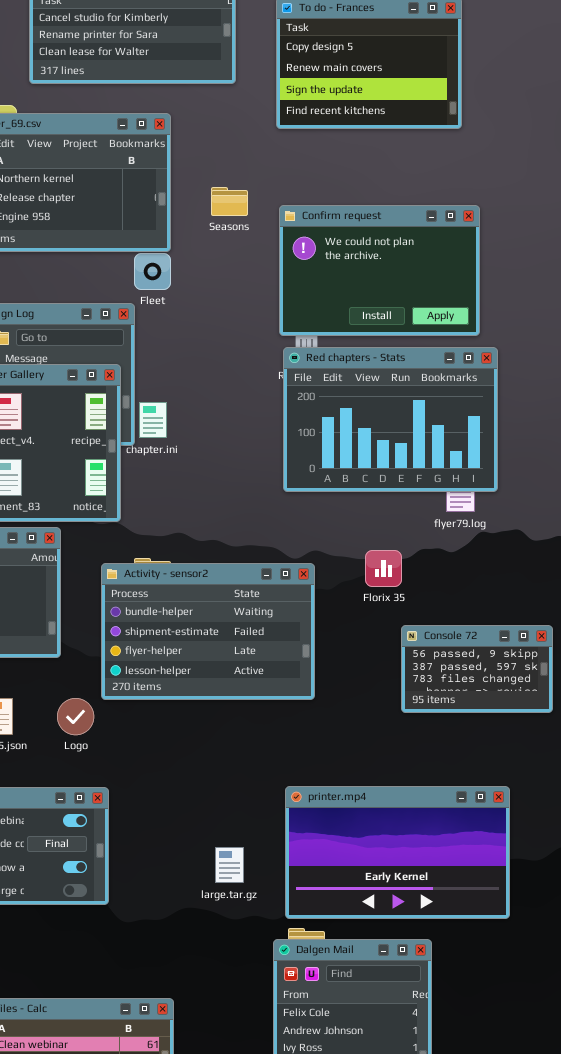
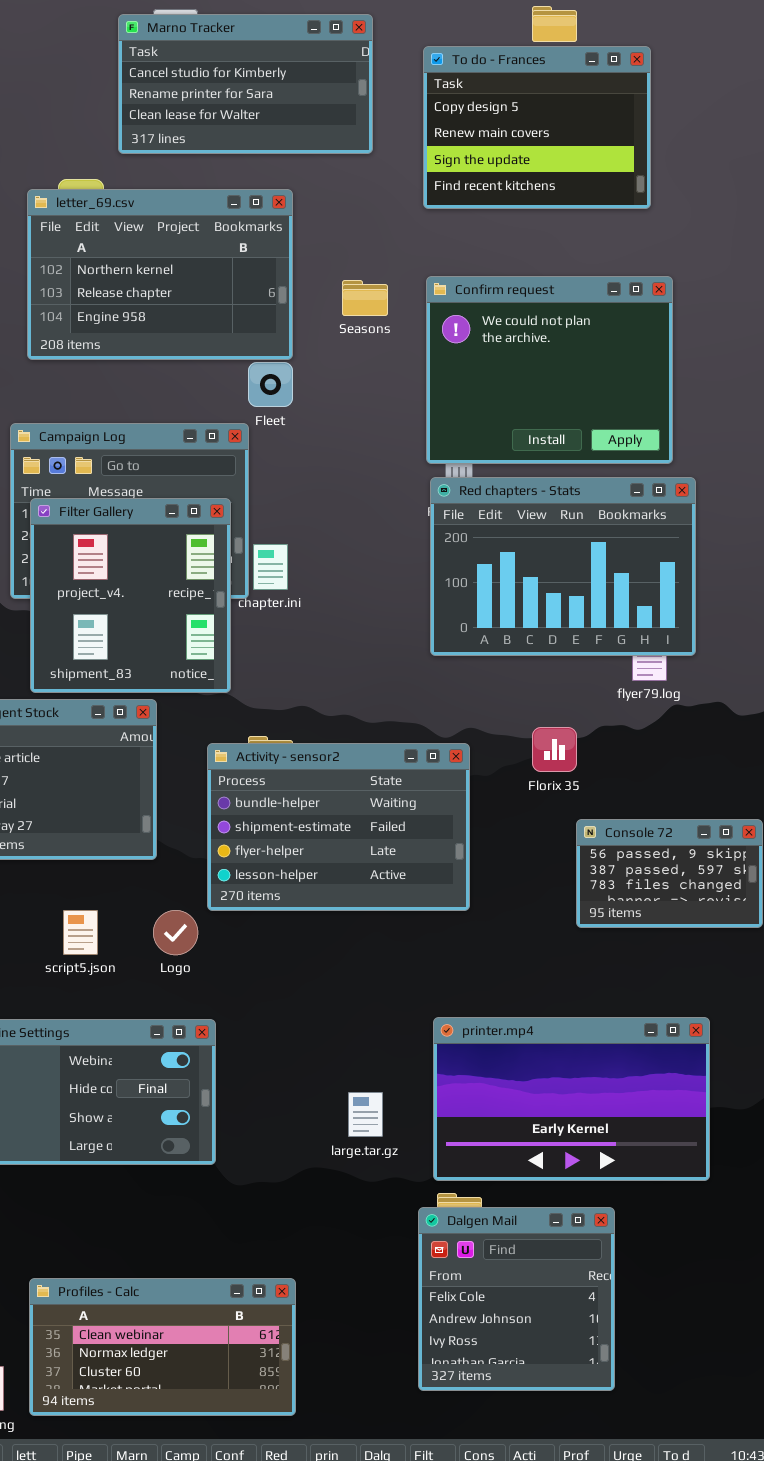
Confirm request: [279,205,480,336] -> [426,276,673,464], resized

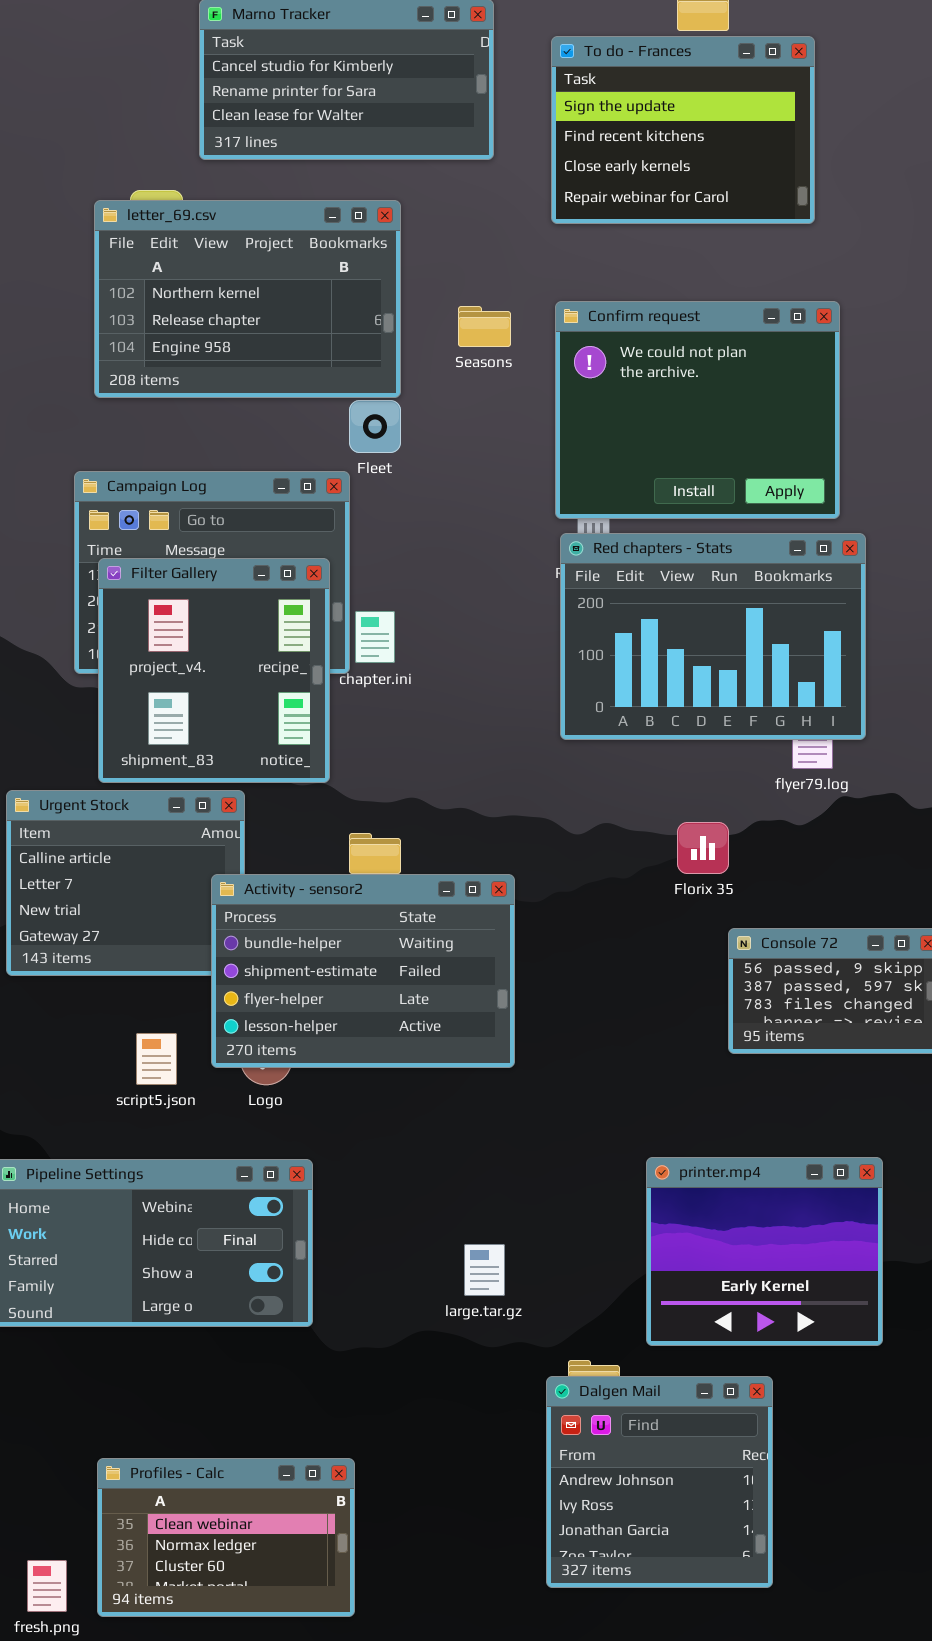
To do - Frances: [423,46,651,209] -> [551,36,815,224], scrolled down 2 rows
Activity - sensor2: [207,743,470,911] -> [211,874,515,1068], moved
printer.mp4: [433,1017,710,1181] -> [646,1157,883,1346], resized
Dalgen Mail: [418,1207,615,1391] -> [546,1376,773,1588], scrolled down 1 row
Profiles - Calc: [29,1278,296,1416] -> [97,1458,355,1617], resized

